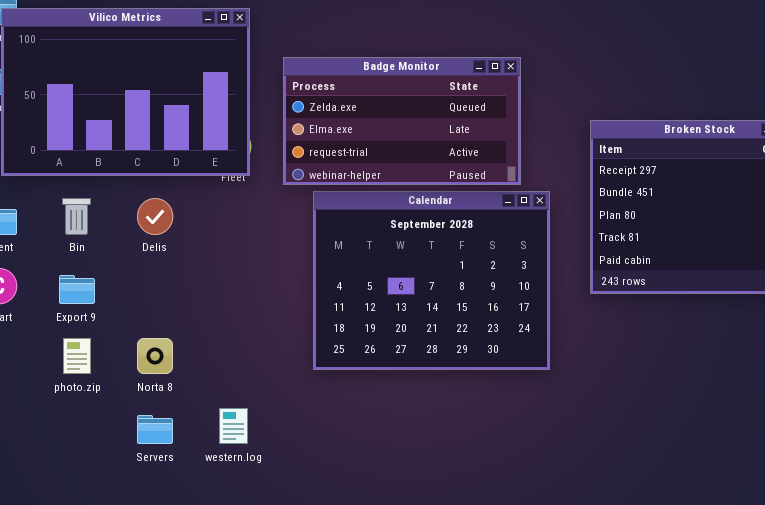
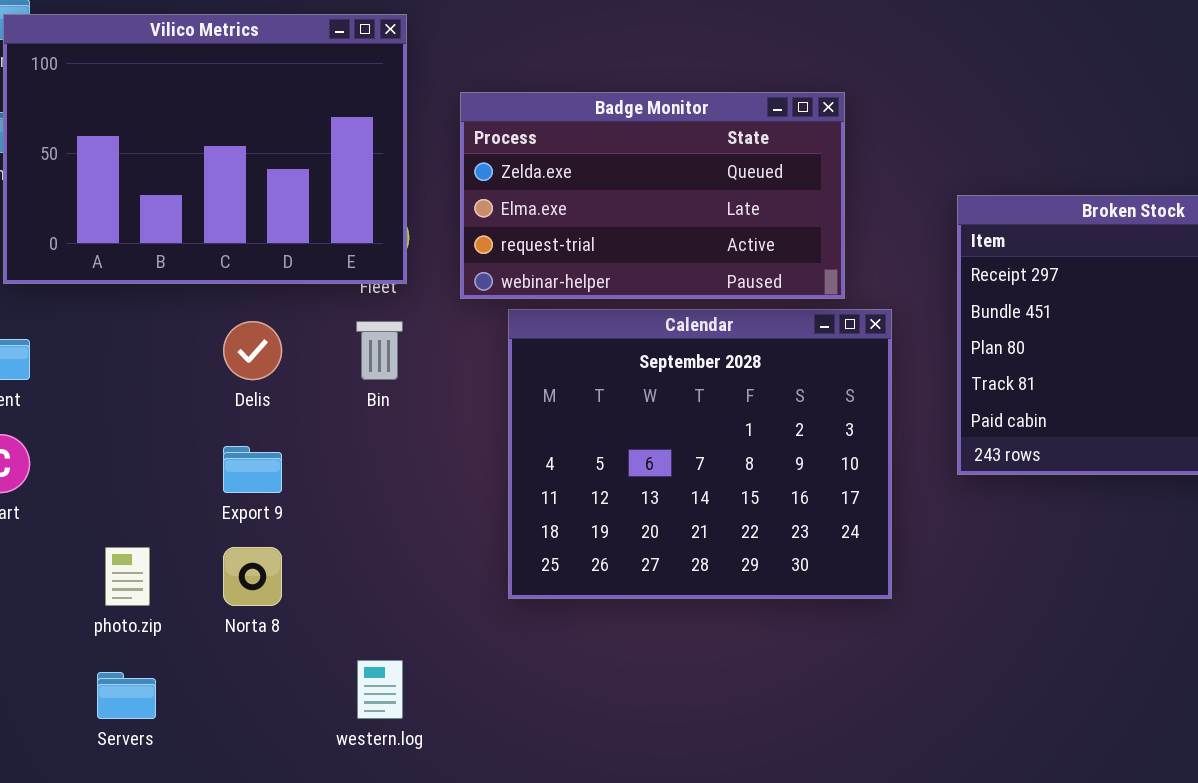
Bin: [62,198,91,235] -> [356,321,403,380], moved
Export 9: [59,275,95,304] -> [223,446,282,493], moved
Servers: [137,415,173,444] -> [97,672,156,719], moved

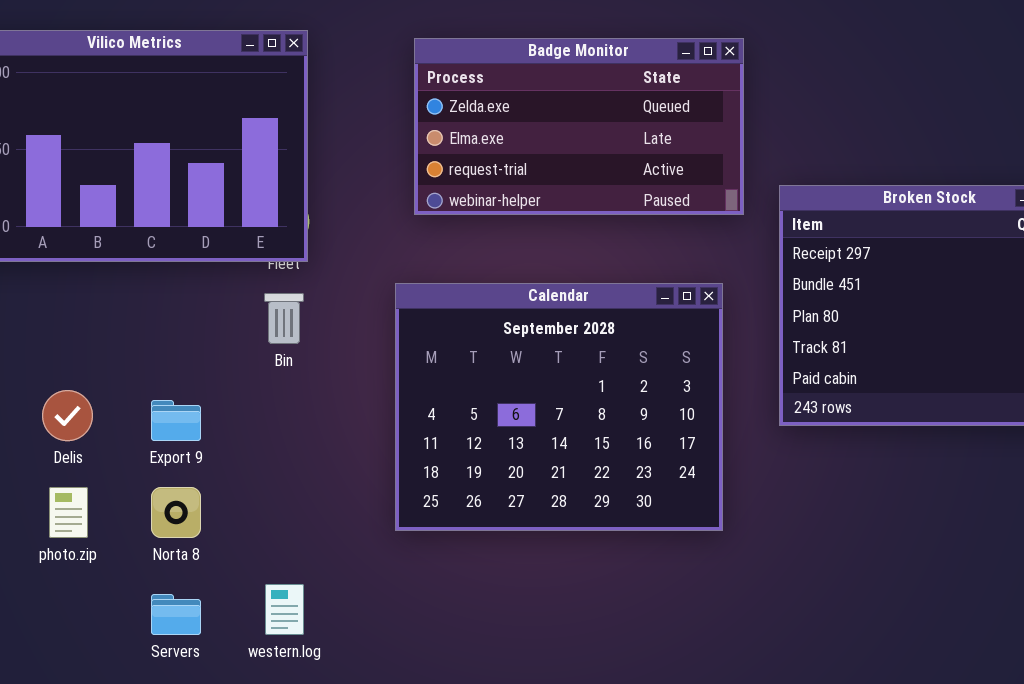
Badge Monitor: [460,92,845,299] -> [414,38,744,215], moved
Delis: [223,321,282,380] -> [42,390,93,441], moved
Servers: [97,672,156,719] -> [151,594,201,635], moved

